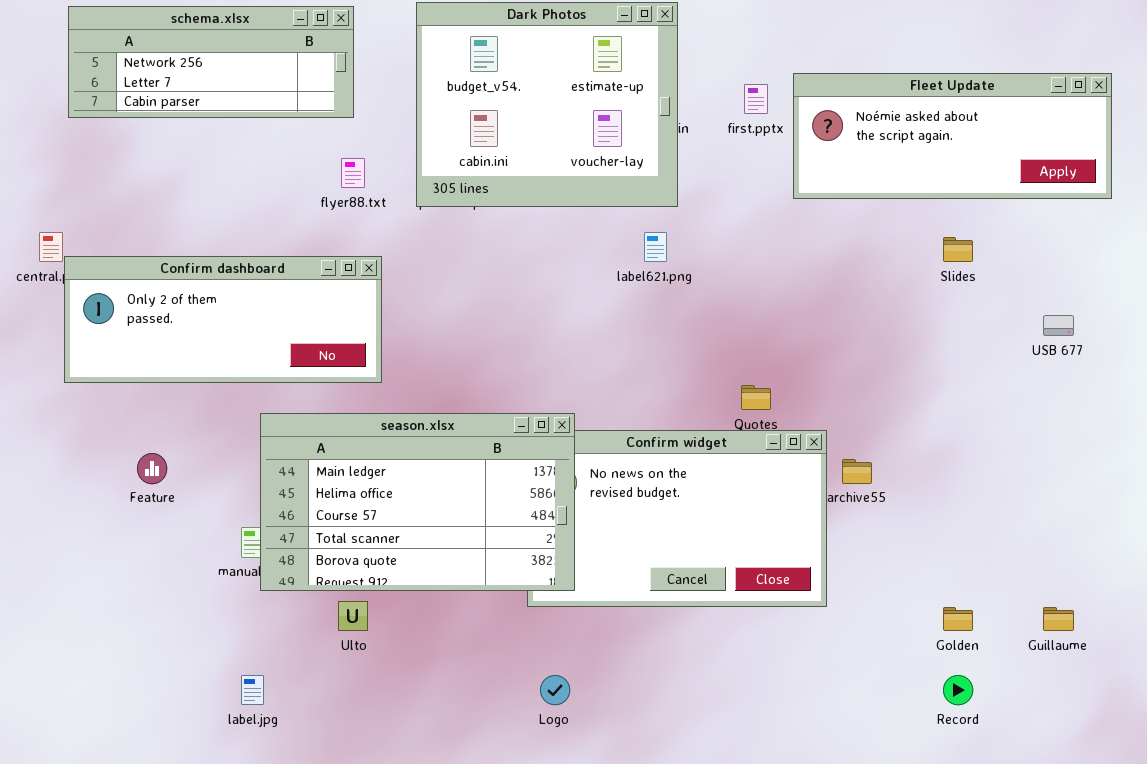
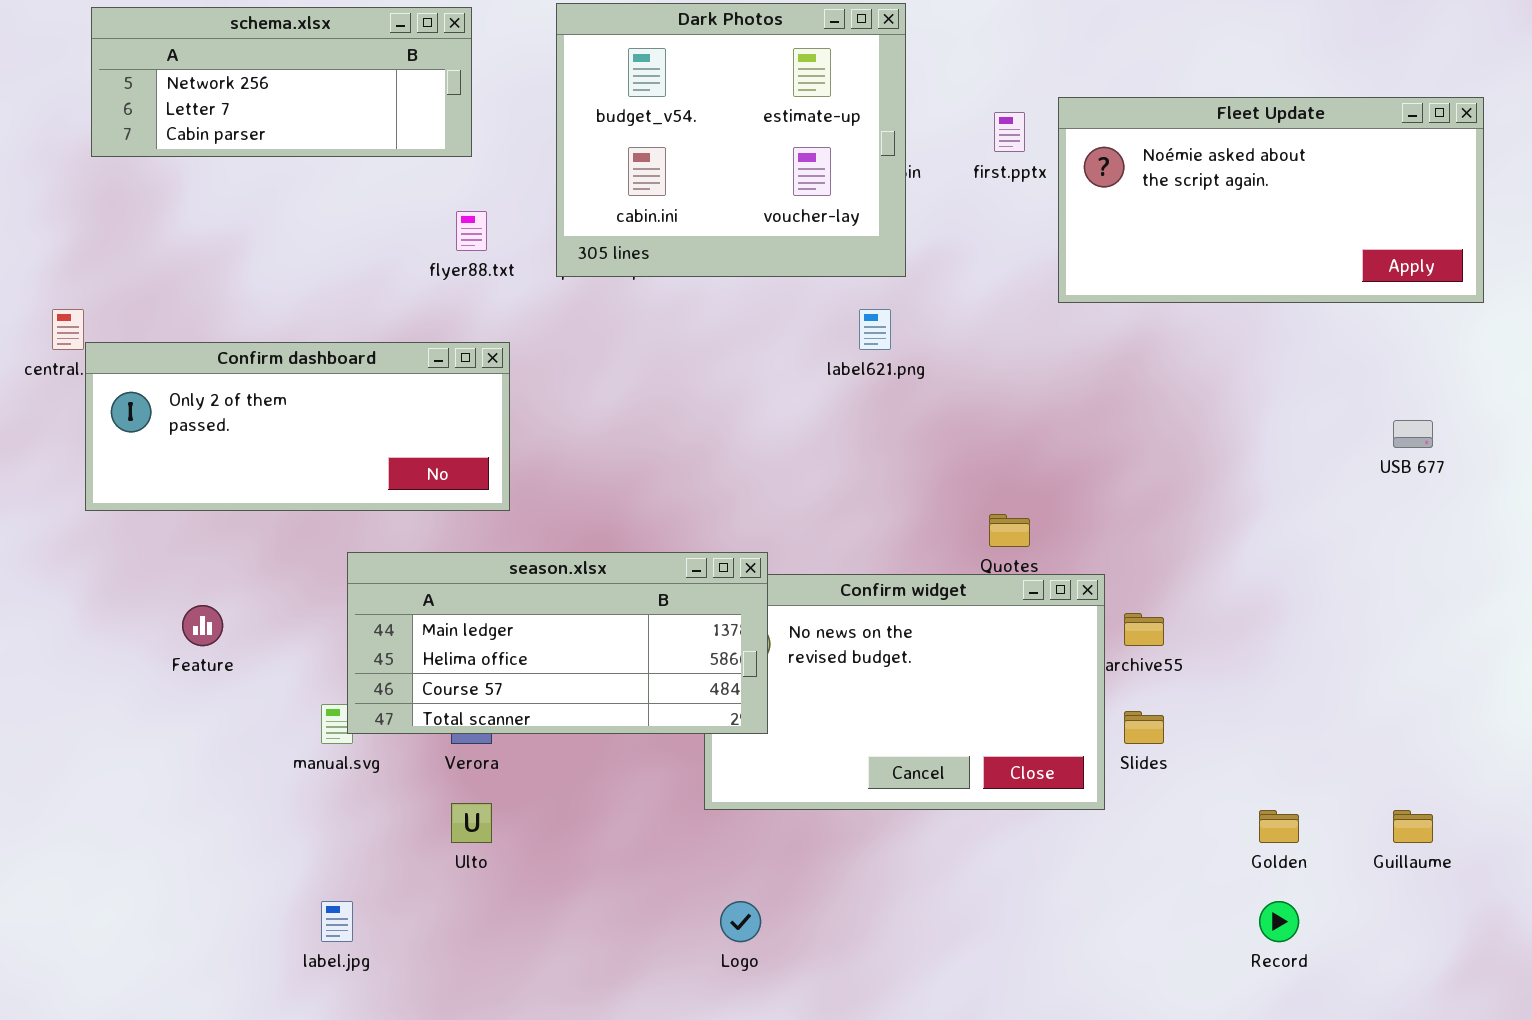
Fleet Update: [793,73,1112,199] -> [1058,97,1484,303], resized
Slides: [943,237,973,262] -> [1124,711,1164,744], moved
season.xlsx: [260,413,575,591] -> [347,552,768,734], resized

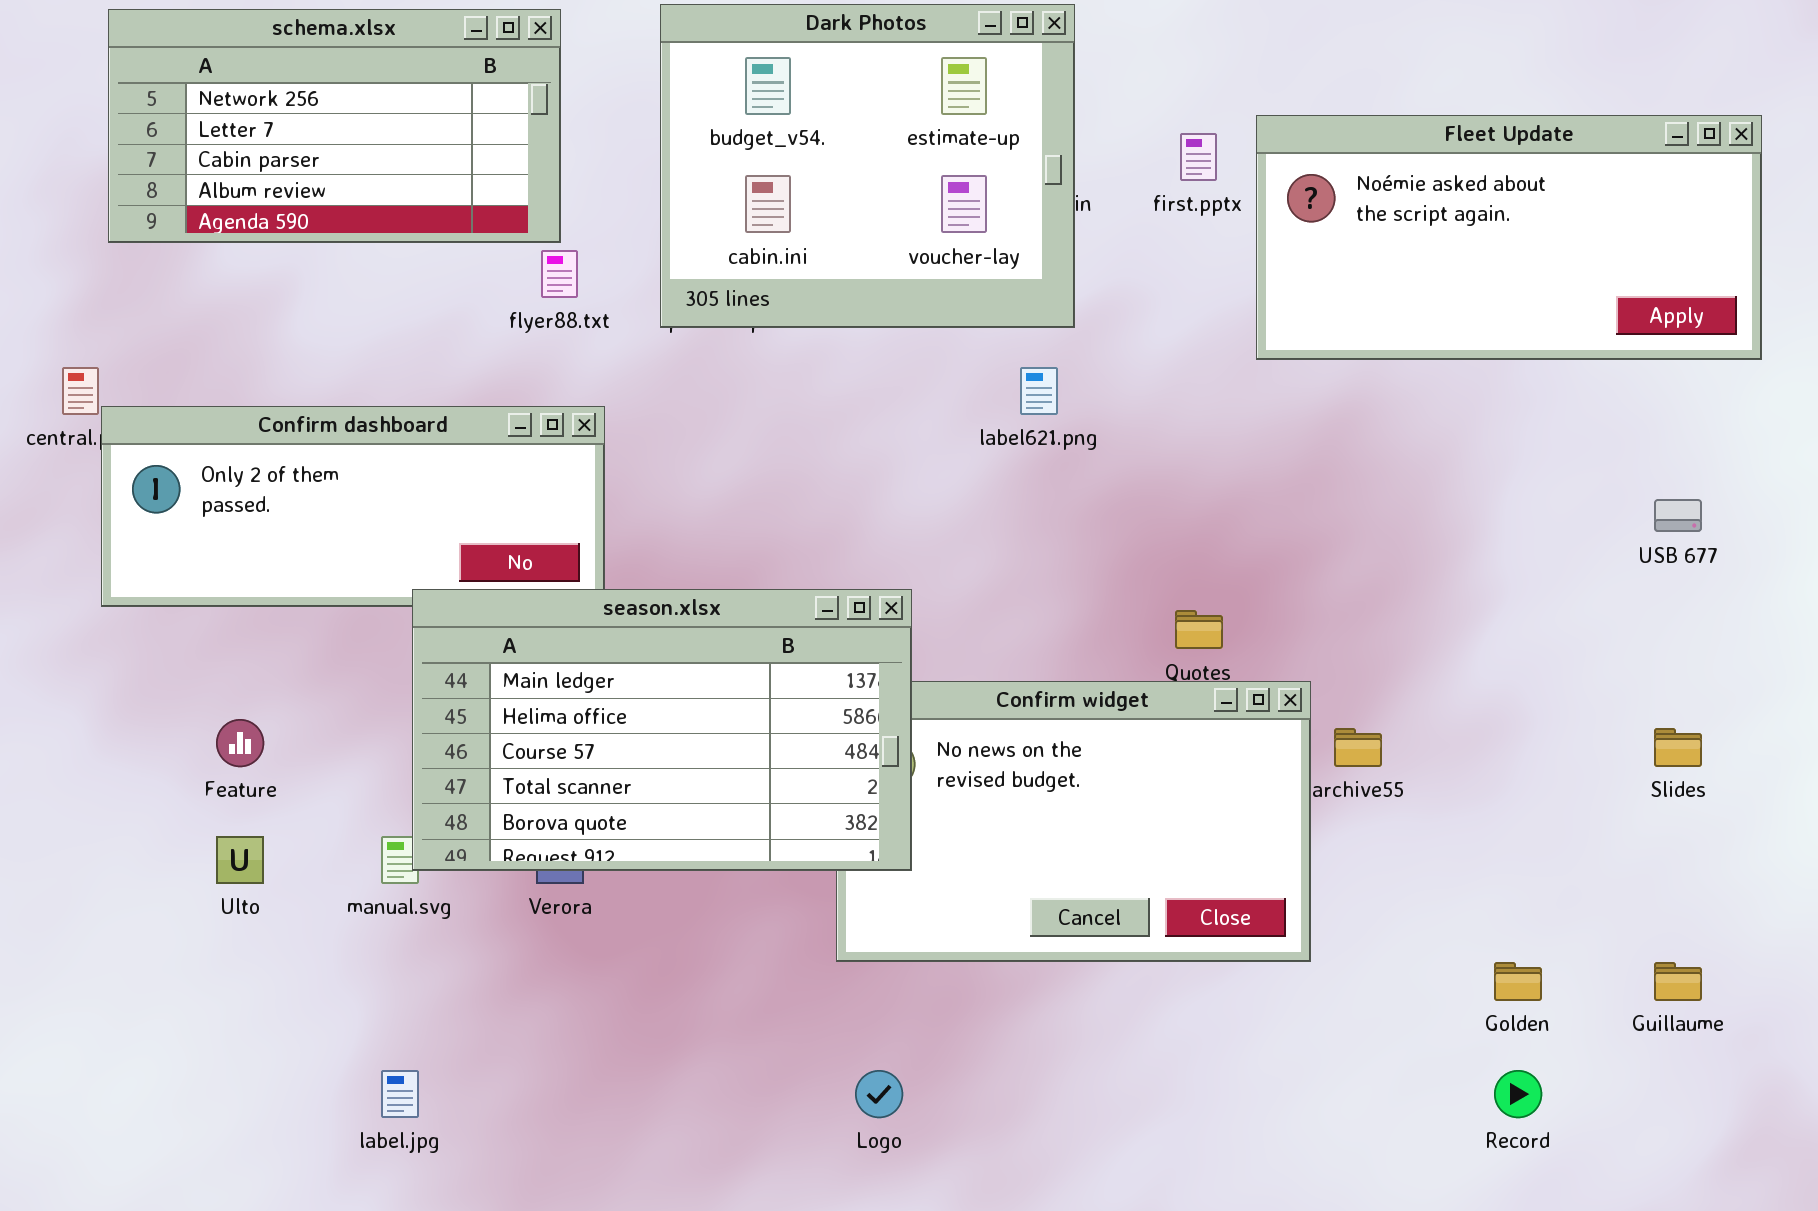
schema.xlsx: [91,7,472,157] -> [108,9,561,243], resized
season.xlsx: [347,552,768,734] -> [412,589,912,871], resized
Slides: [1124,711,1164,744] -> [1654,728,1702,767], moved
Ulto: [451,803,492,843] -> [216,836,264,884], moved

